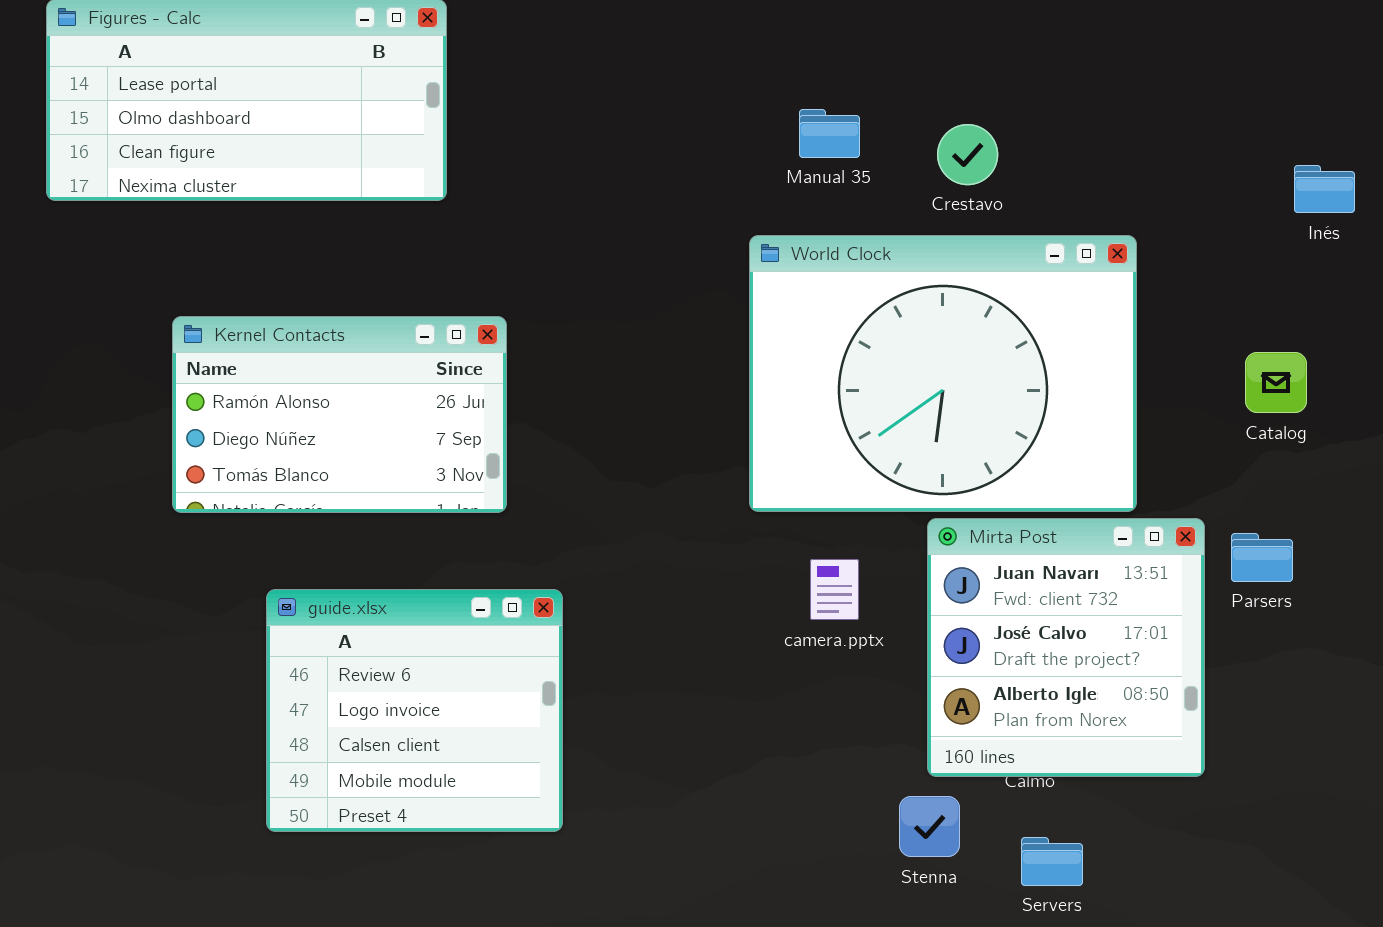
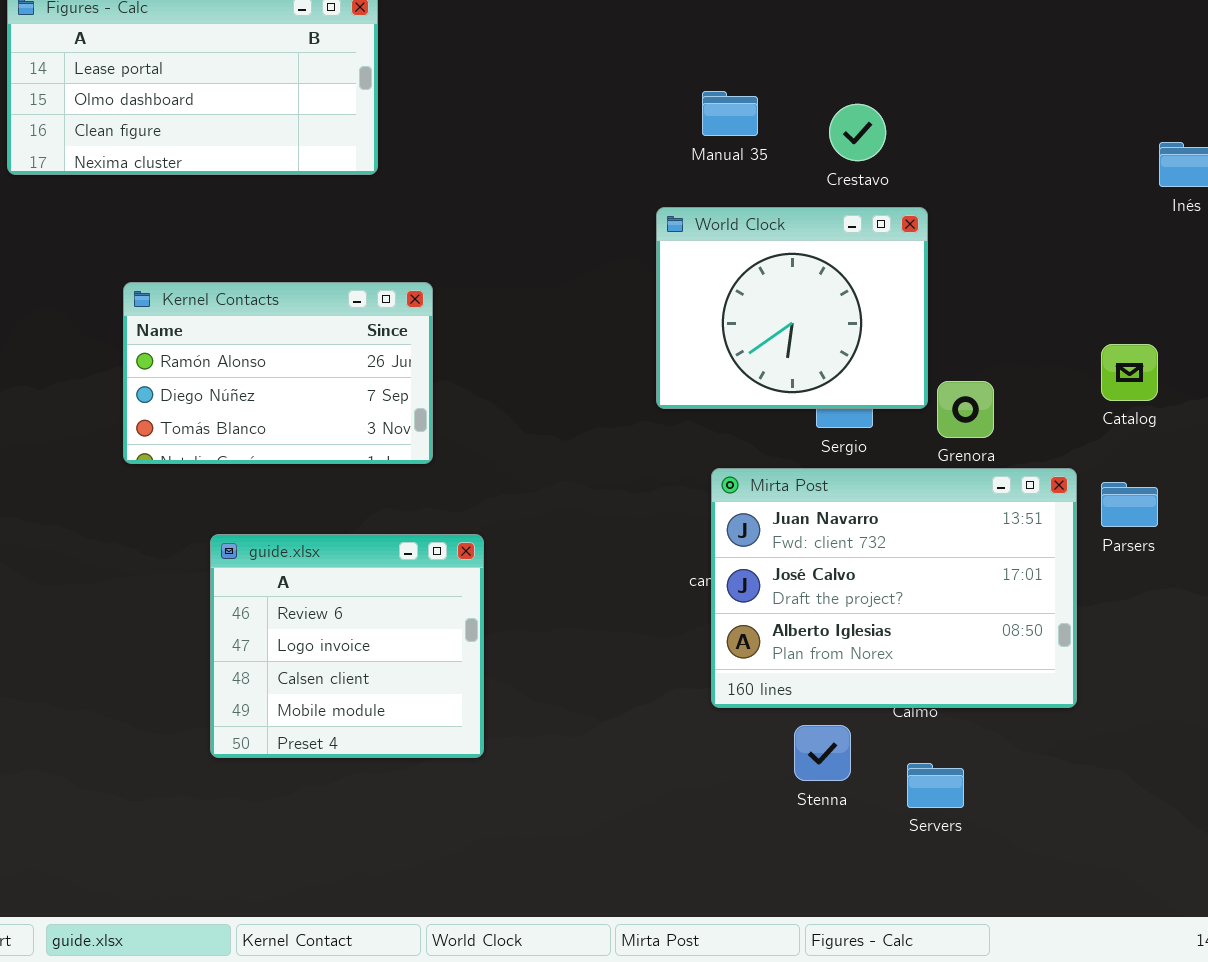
World Clock: [749,235,1137,512] -> [656,207,928,409], resized
Catalog: [1245,352,1307,413] -> [1101,344,1158,401], moved
Mirta Post: [927,518,1205,777] -> [711,468,1077,708], resized

